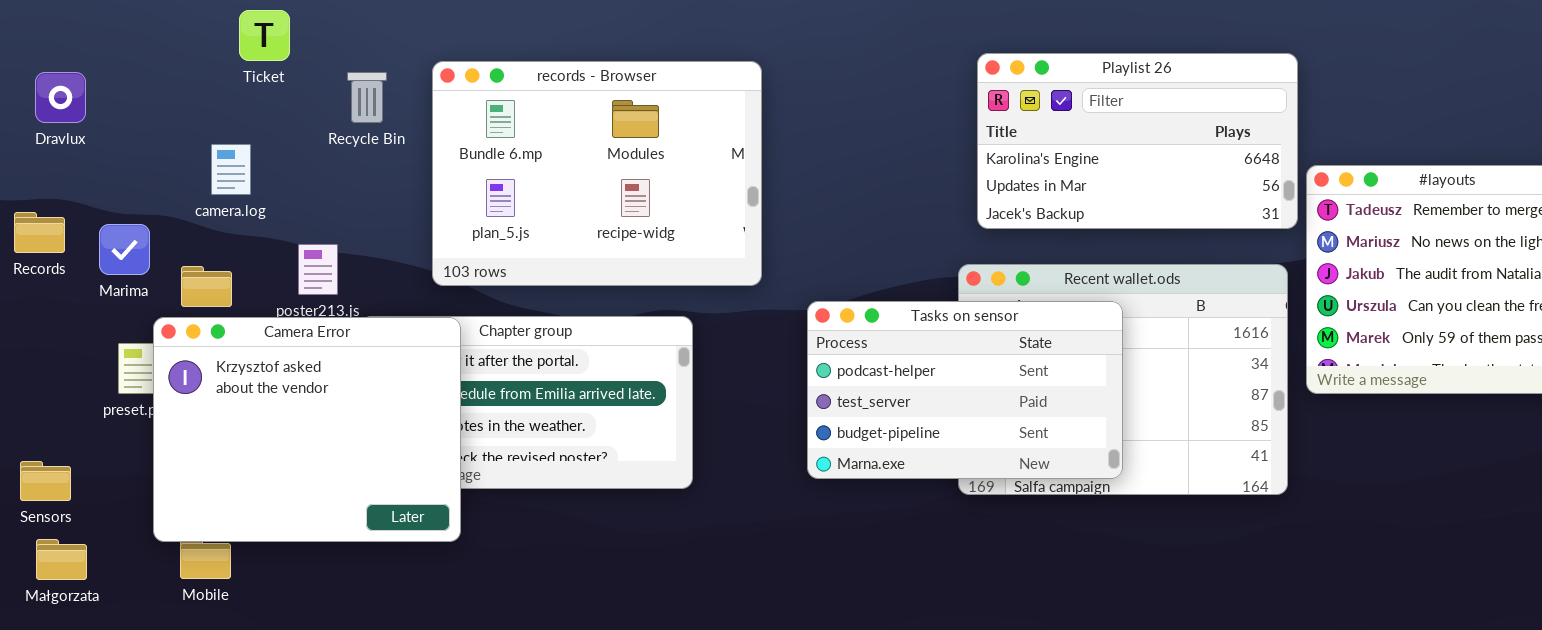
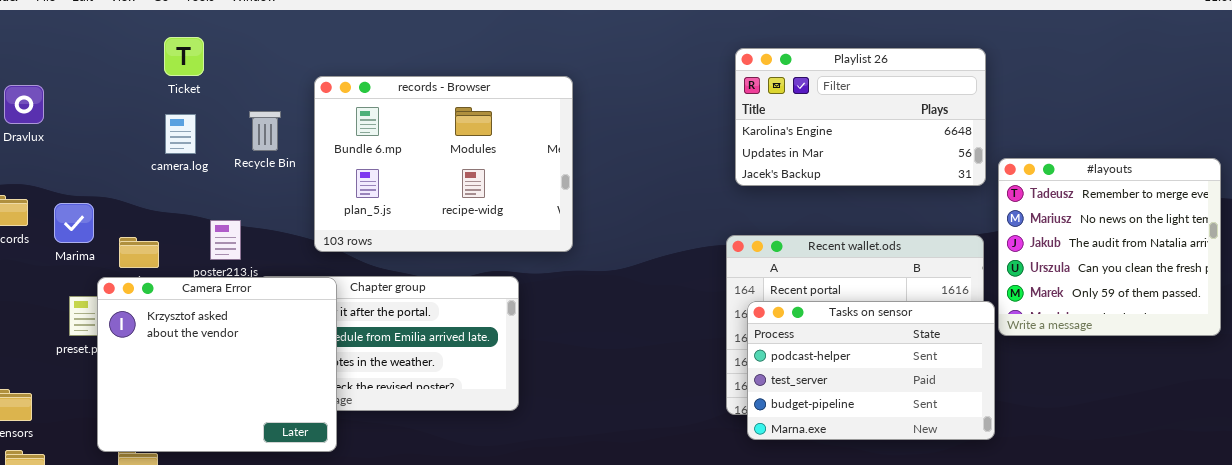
Playlist 26: [977,53,1298,229] -> [735,48,986,186], moved
Recycle Bin: [347,72,387,123] -> [249,111,281,151], moved
camera.log: [211,144,251,195] -> [165,114,196,154], moved
Tasks on sensor: [807,301,1123,479] -> [747,301,995,440], moved

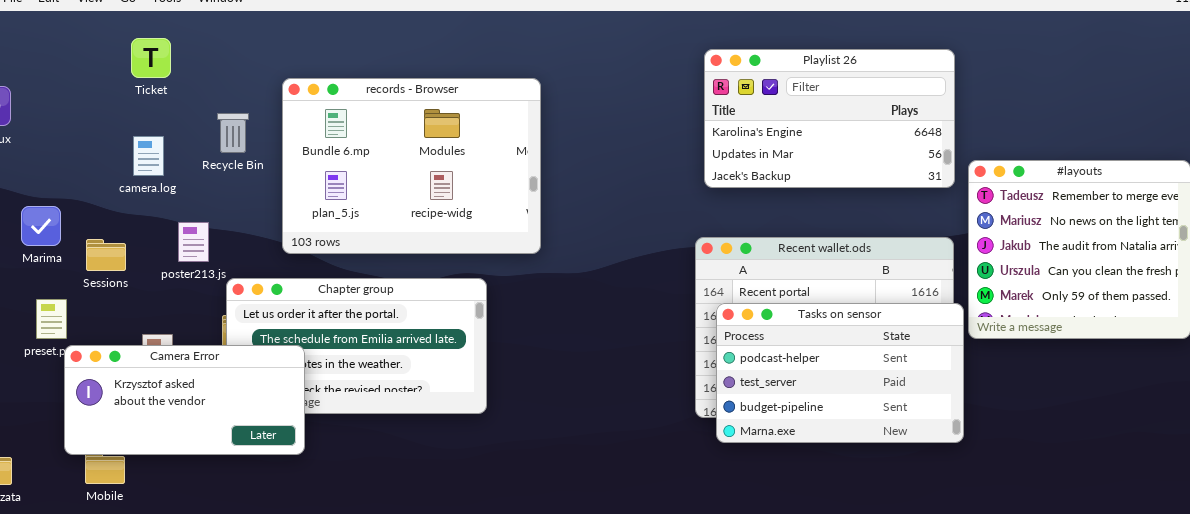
camera.log: [165,114,196,154] -> [133,136,164,176], moved
Camera Error: [97,277,337,452] -> [64,345,305,455], resized

